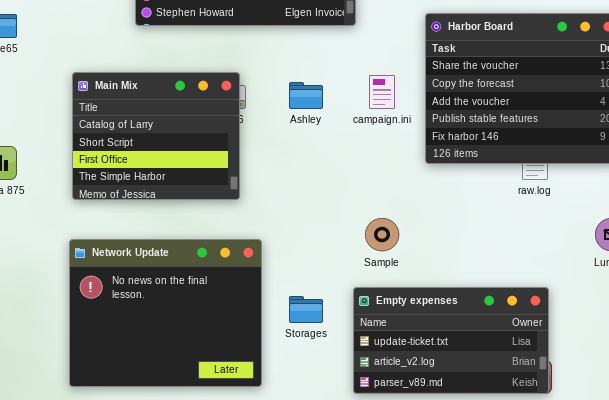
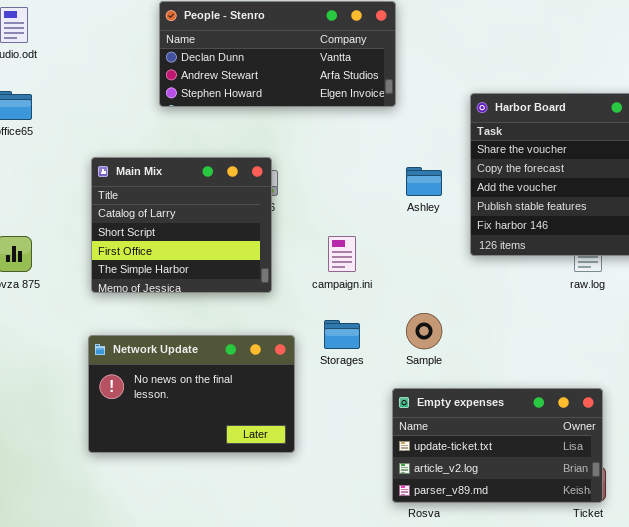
campaign.ini: [369,75,395,109] -> [328,236,356,272], moved
Ashley: [289,82,323,109] -> [406,167,442,196], moved
Network Update: [69,239,262,387] -> [88,335,295,453], resized
Storages: [289,296,323,323] -> [324,320,360,349], moved

